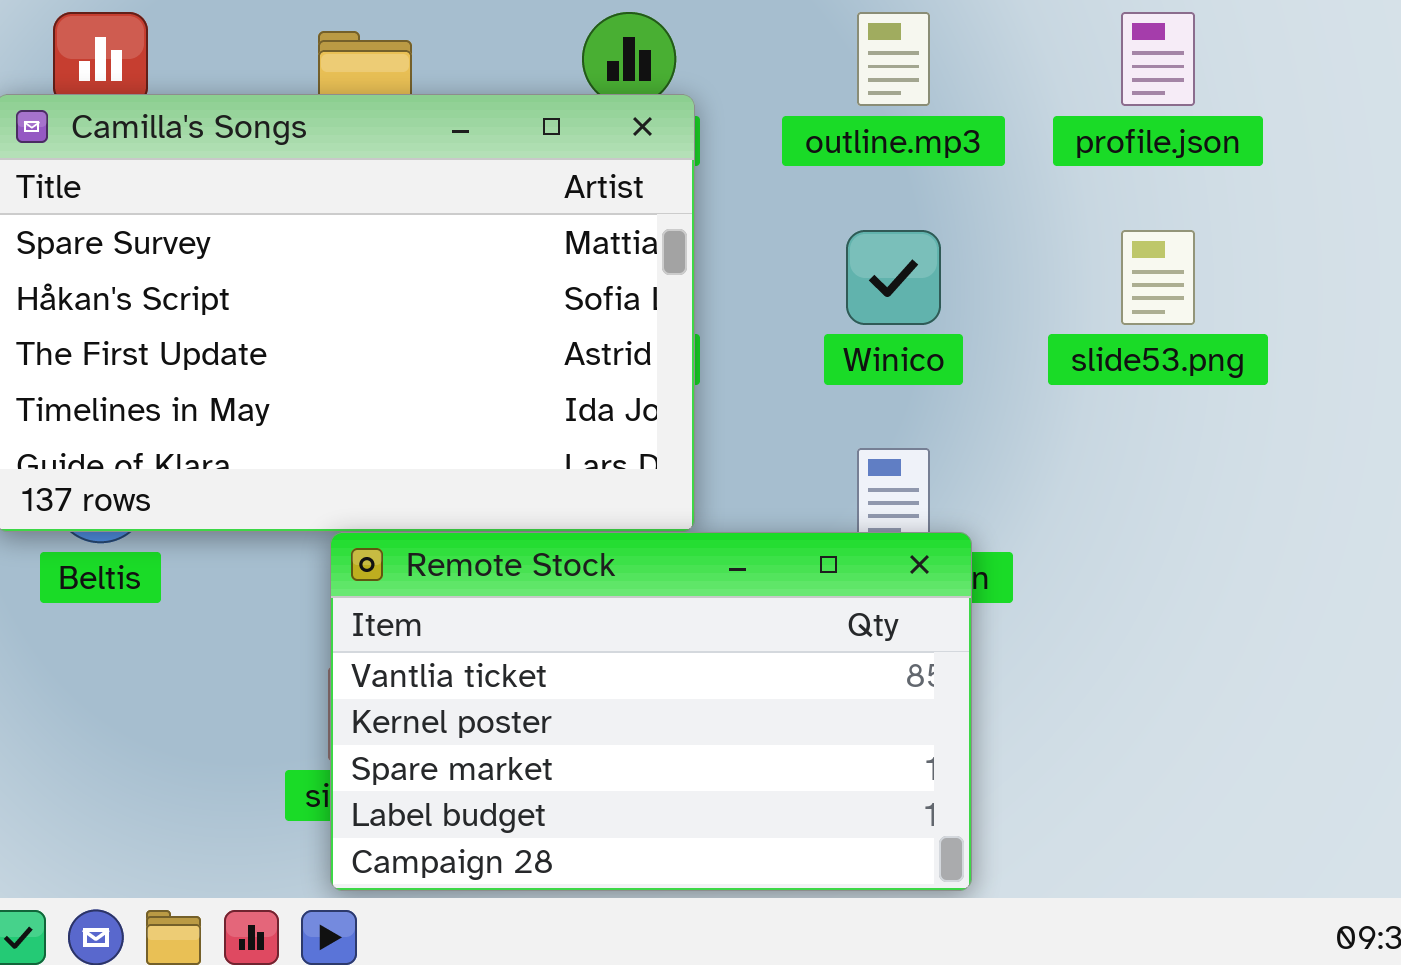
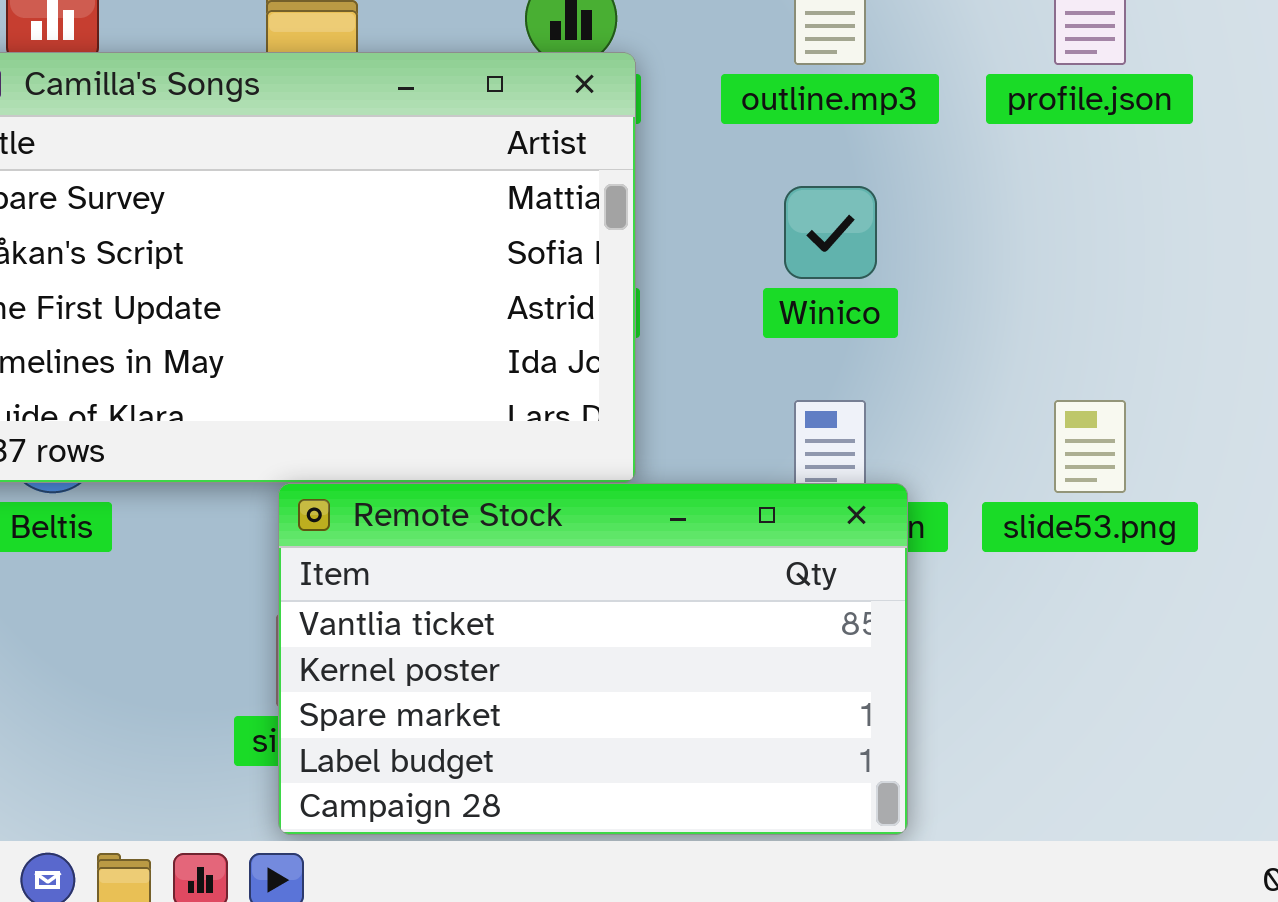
slide53.png: [1121,230,1195,325] -> [1054,400,1126,493], moved

